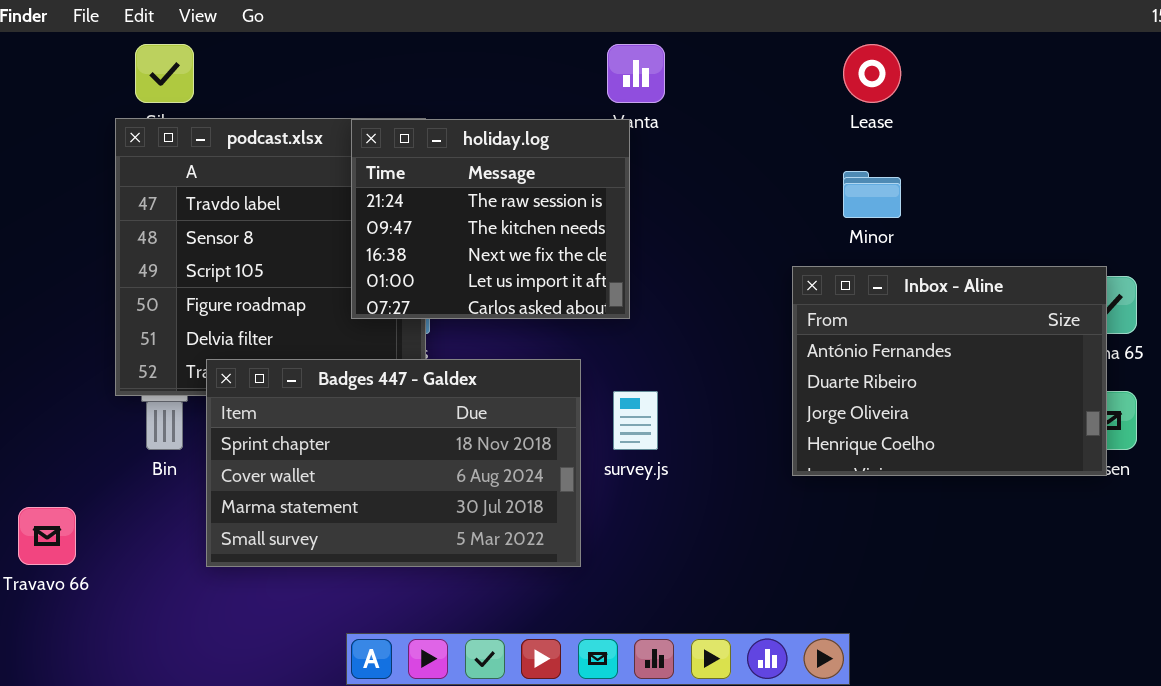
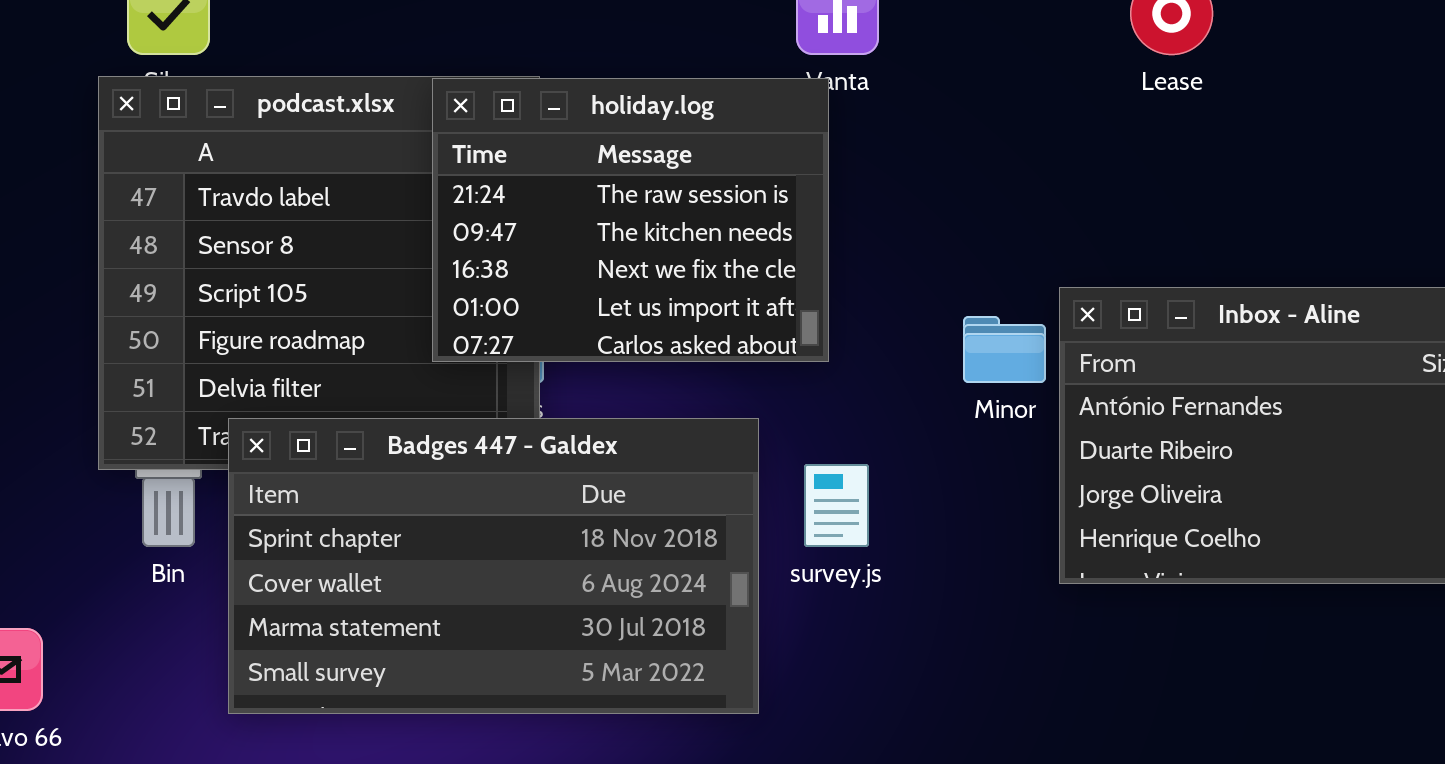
Minor: [843,171,901,218] -> [963,316,1046,383], moved

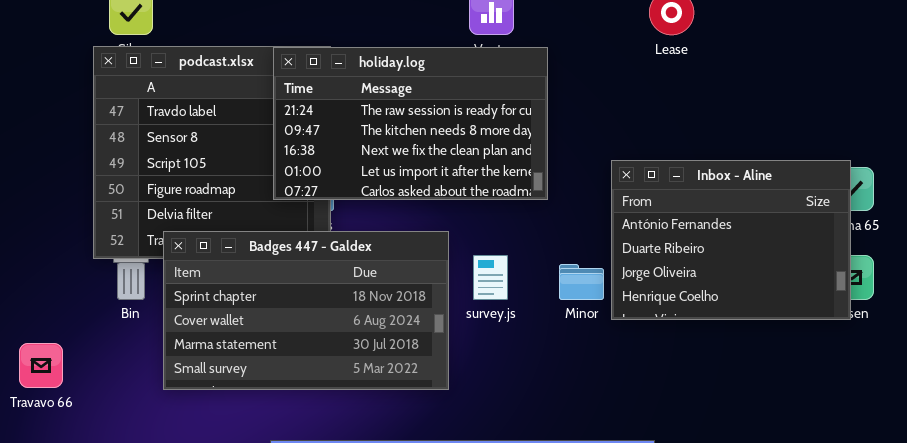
holiday.log: [432,78,829,362] -> [273,47,548,200], resized
Minor: [963,316,1046,383] -> [559,264,604,300], moved

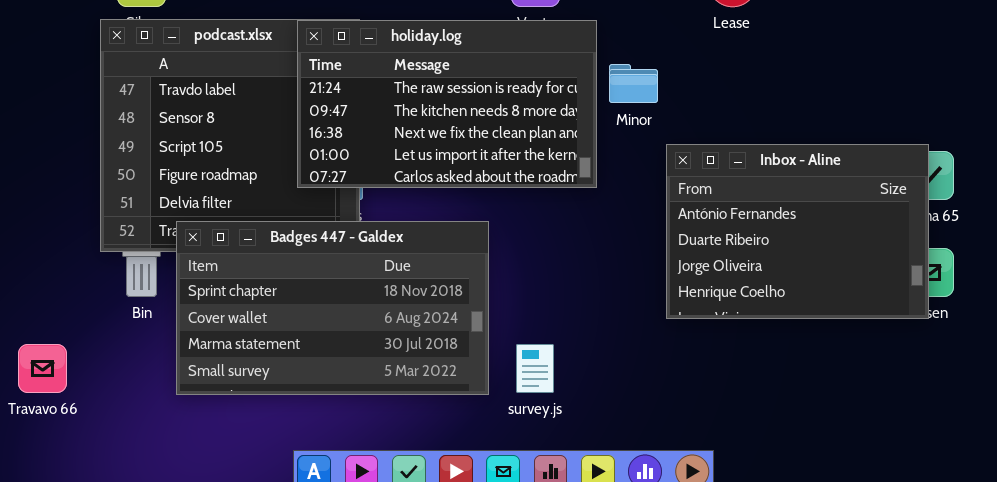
survey.js: [473,255,508,300] -> [516,344,554,393], moved
Minor: [559,264,604,300] -> [609,64,658,103], moved

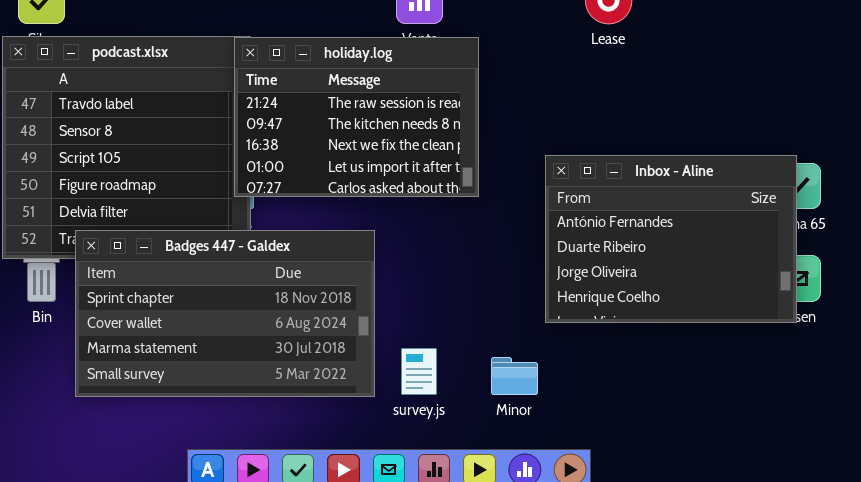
holiday.log: [297,20,597,188] -> [234,37,479,197], resized
Minor: [609,64,658,103] -> [491,357,538,395], moved

